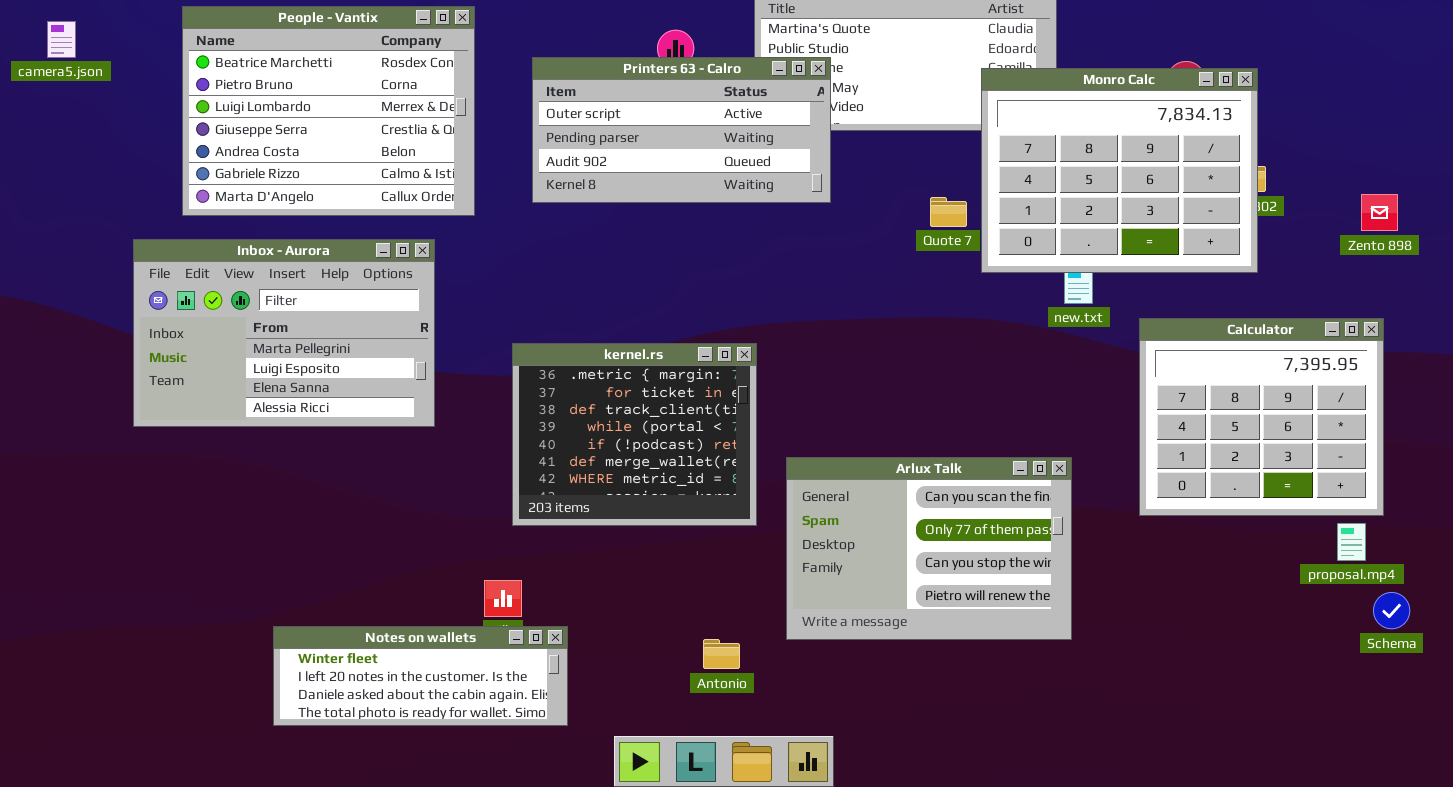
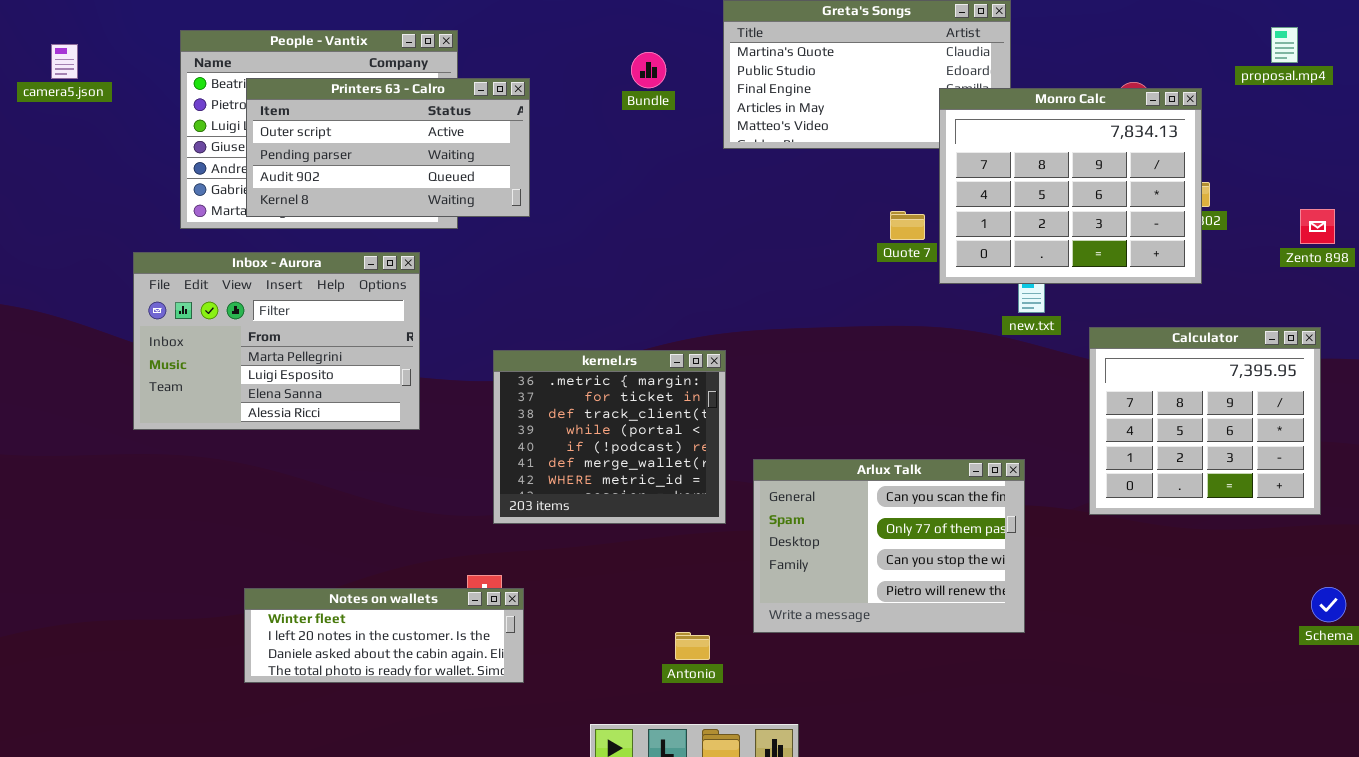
Printers 63 - Calro: [532,57,831,203] -> [246,78,530,217], moved
proposal.mp4: [1337,523,1366,561] -> [1271,27,1298,63], moved
Notes on wallets: [273,626,568,726] -> [244,588,524,683], moved

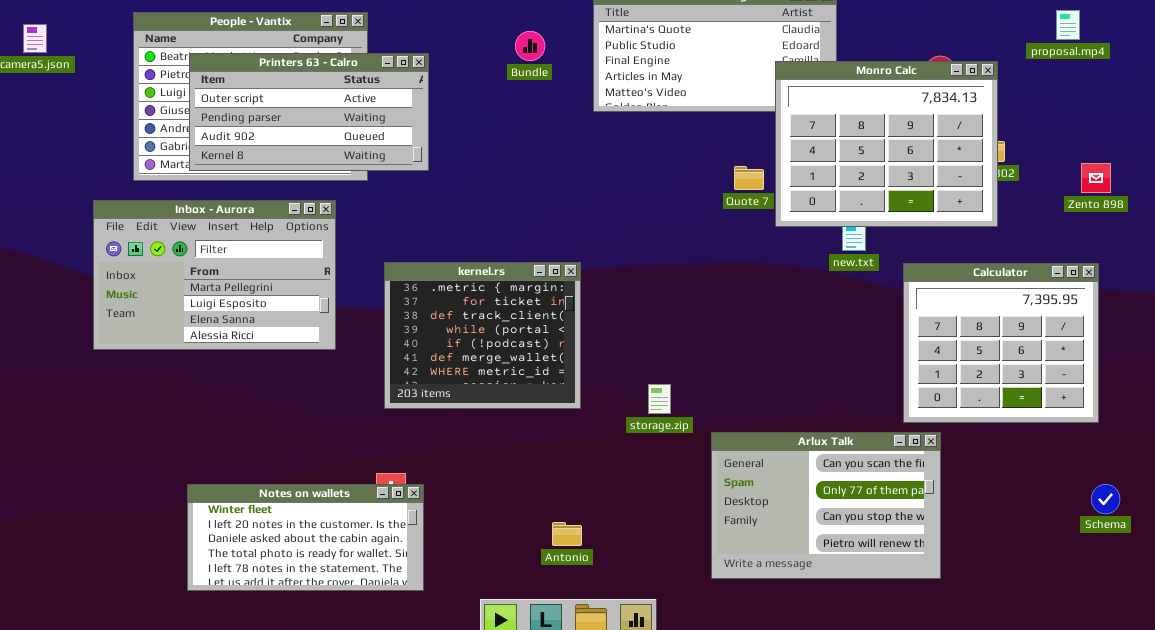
kernel.rs: [493,350,726,524] -> [384,262,581,409], moved
Arlux Talk: [753,459,1025,633] -> [711,432,941,579], moved
Notes on wallets: [244,588,524,683] -> [187,484,424,591], resized

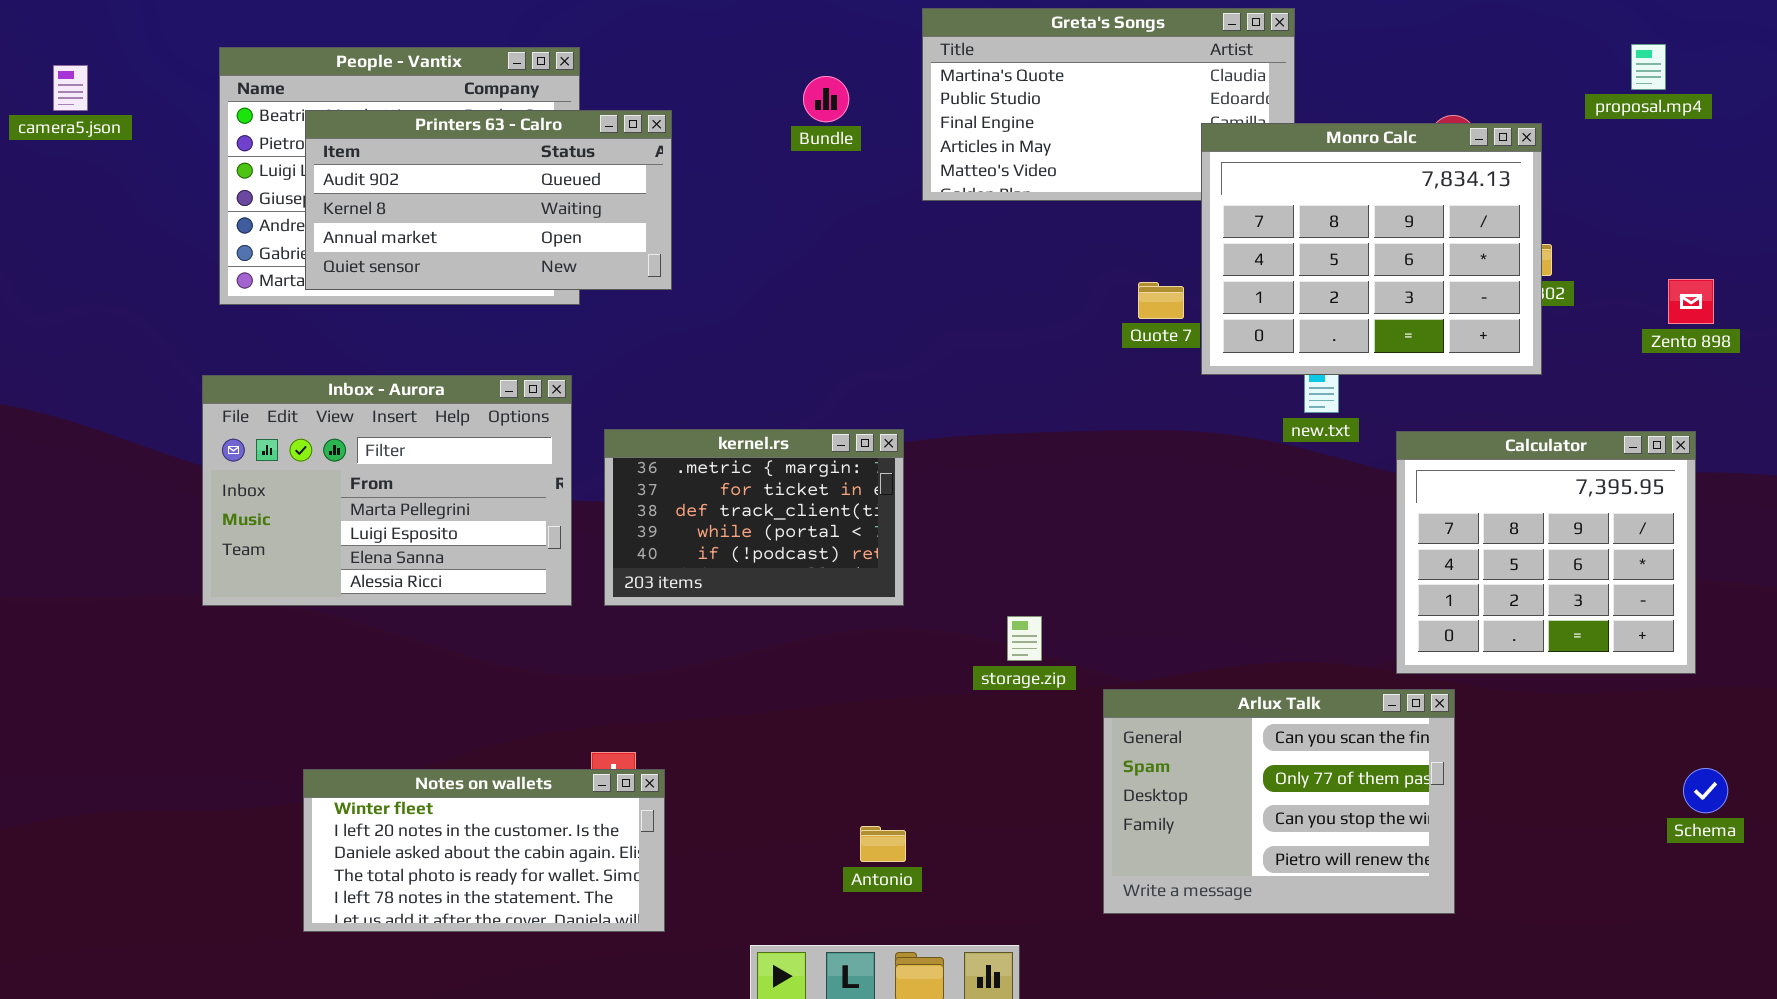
Printers 63 - Calro: [189,53,429,171] -> [305,110,672,290], scrolled down 2 rows
Inbox - Aurora: [93,200,336,350] -> [202,375,572,606], moved
kernel.rs: [384,262,581,409] -> [604,429,904,606], resized

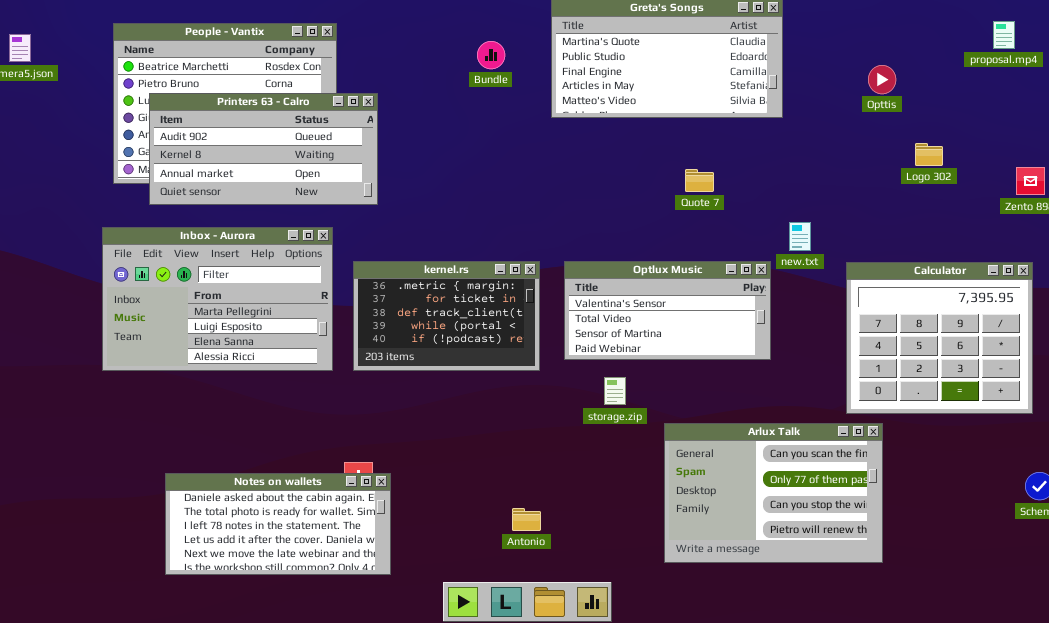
Printers 63 - Calro: [305,110,672,290] -> [149,93,378,205], moved
Monro Calc: [1201,123,1542,375] -> none, closed
Optlux Music: none -> [564,261,771,360], opened
Notes on wallets: [303,769,665,932] -> [165,473,391,575], scrolled down 2 rows

